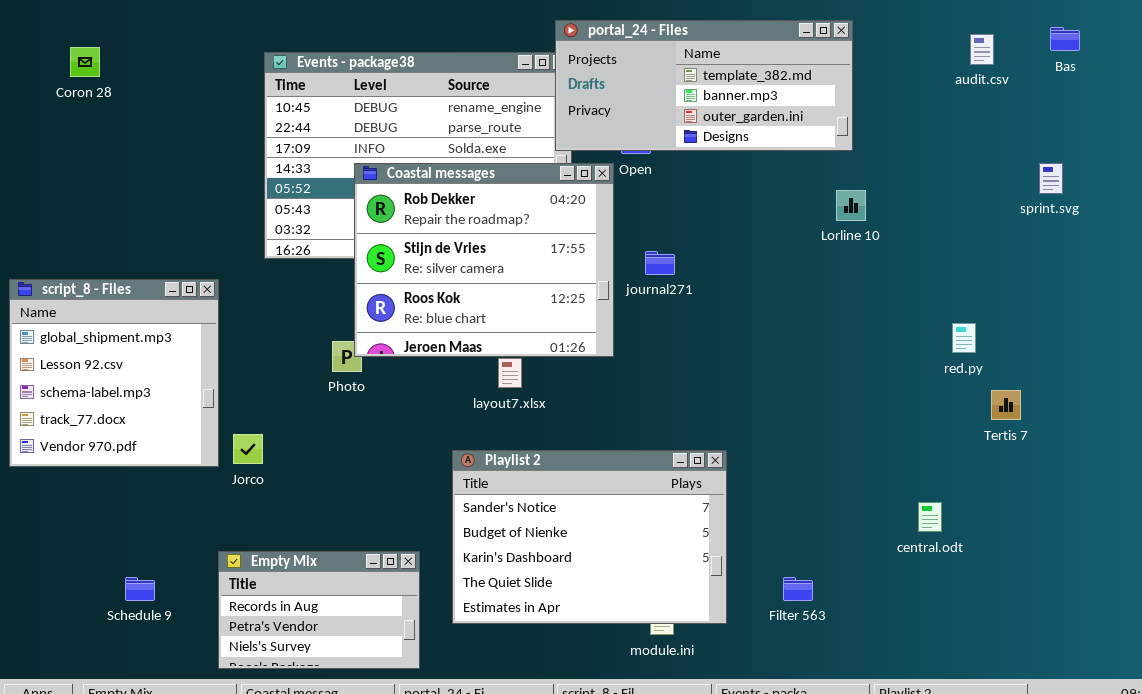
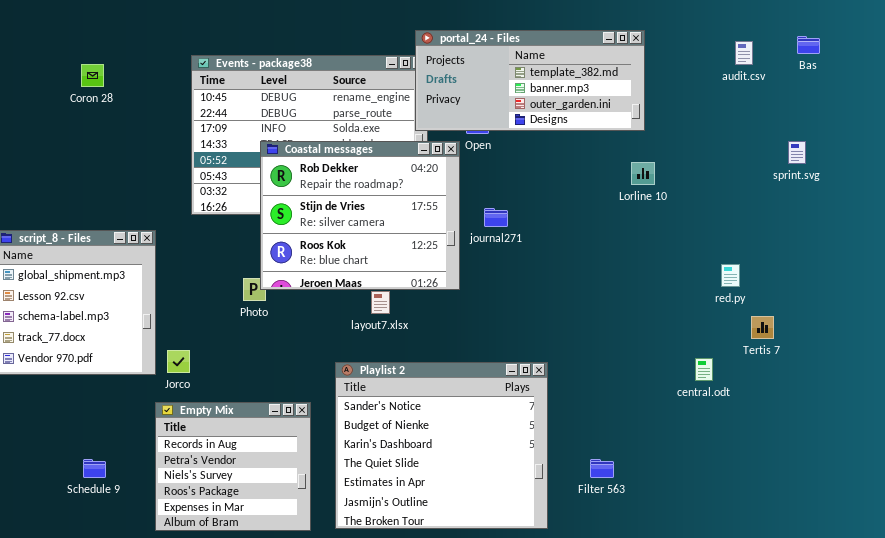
Coron 28: [70,47,100,77] -> [81,64,104,87], moved
Playlist 2: [452,450,727,624] -> [335,362,548,529], resized
central.odt: [918,502,942,532] -> [695,358,713,381], moved
Empty Mix: [218,551,420,669] -> [155,402,311,531], resized

